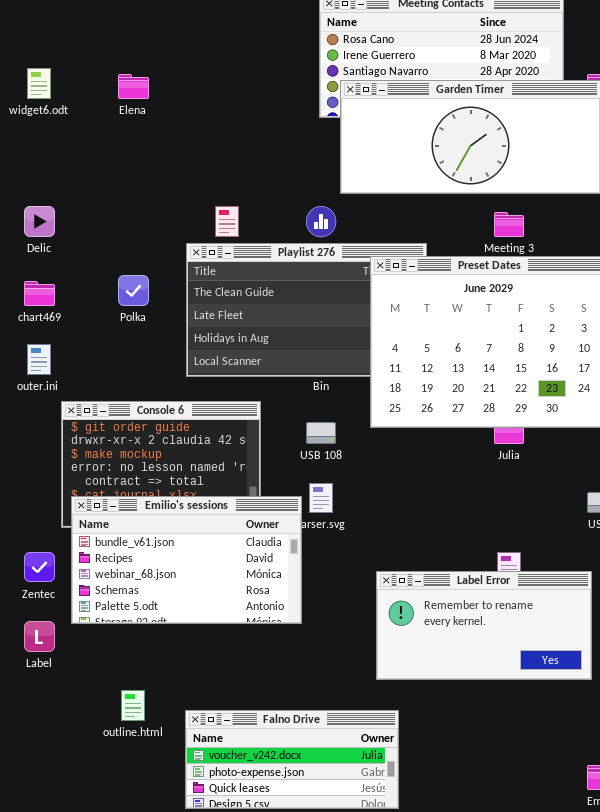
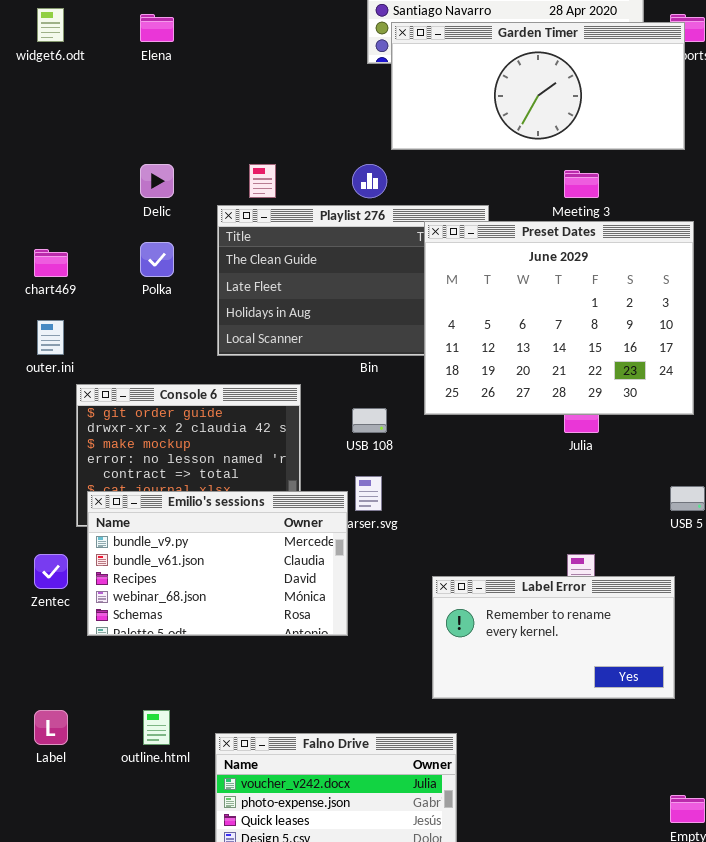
Delic: [24,206,55,237] -> [140,164,174,198], moved
Emilio's sessions: [71,496,302,624] -> [87,491,348,636], scrolled up 1 row
Label: [24,621,55,652] -> [34,710,68,745], moved

